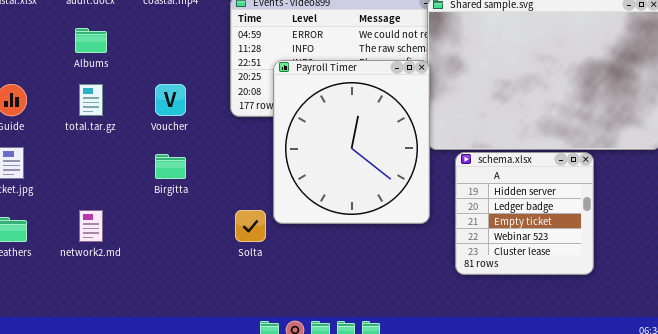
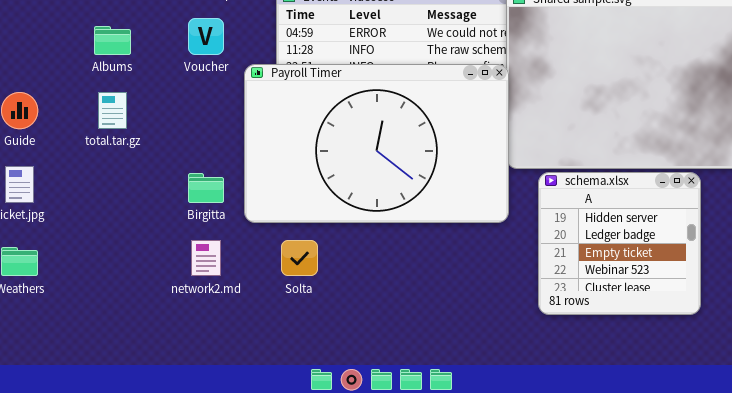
Payroll Timer: [273,60,430,224] -> [244,64,509,223], resized
Voucher: [155,84,186,116] -> [188,18,224,55], moved
network2.md: [79,210,103,242] -> [191,240,221,276], moved

